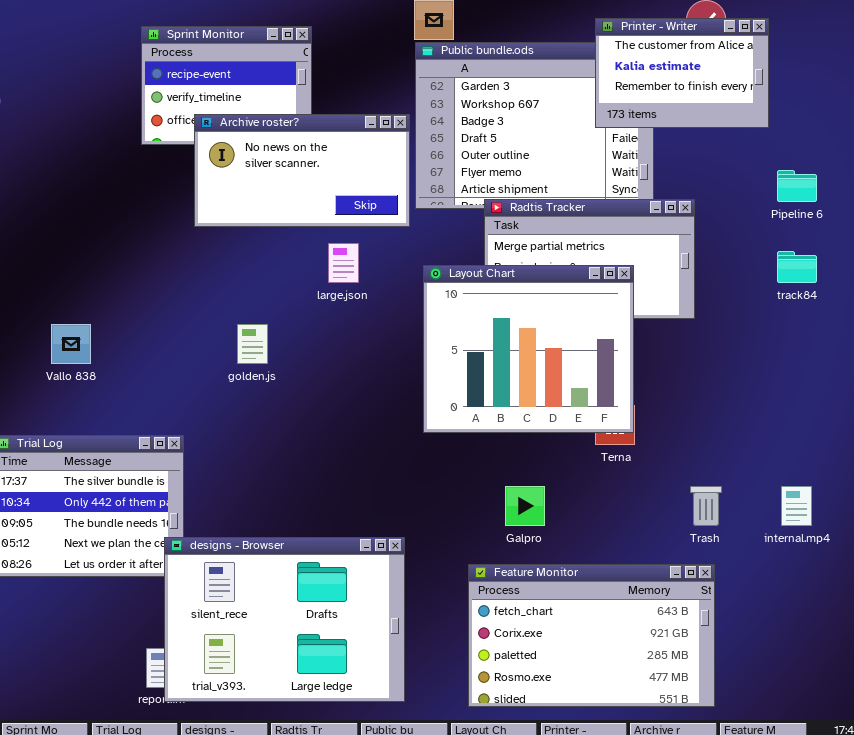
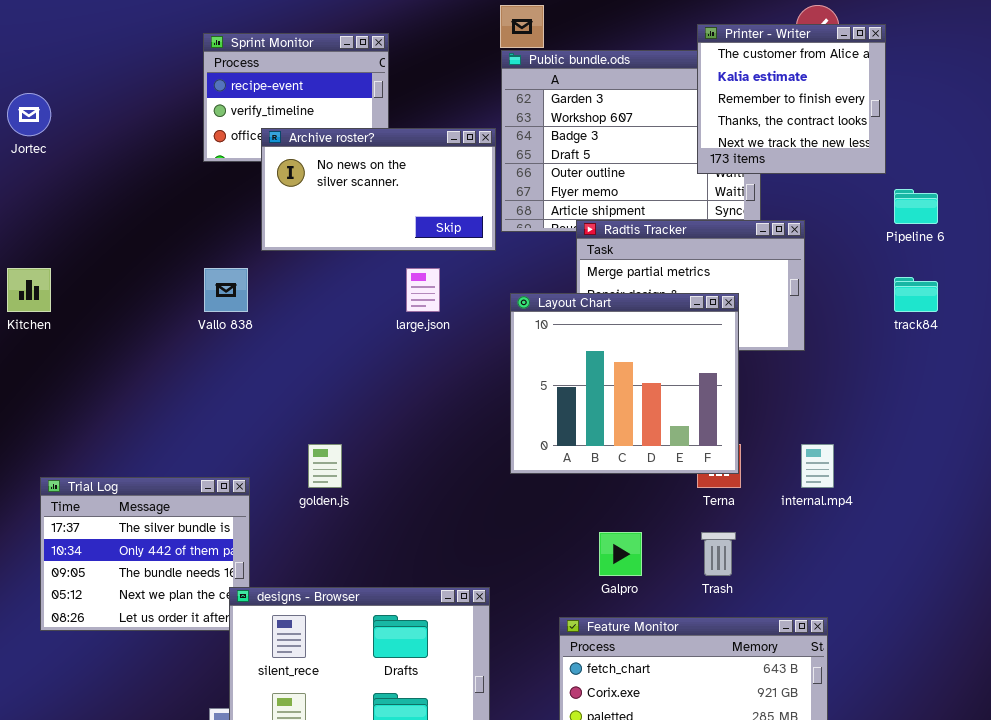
Printer - Writer: [595,18,769,128] -> [697,24,886,174], resized
Vallo 838: [51,324,91,364] -> [204,268,248,312], moved
golden.js: [237,324,268,364] -> [308,444,342,488], moved
Trash: [690,486,722,526] -> [701,532,736,576], moved
internal.mp4: [781,486,812,526] -> [801,444,834,488], moved

